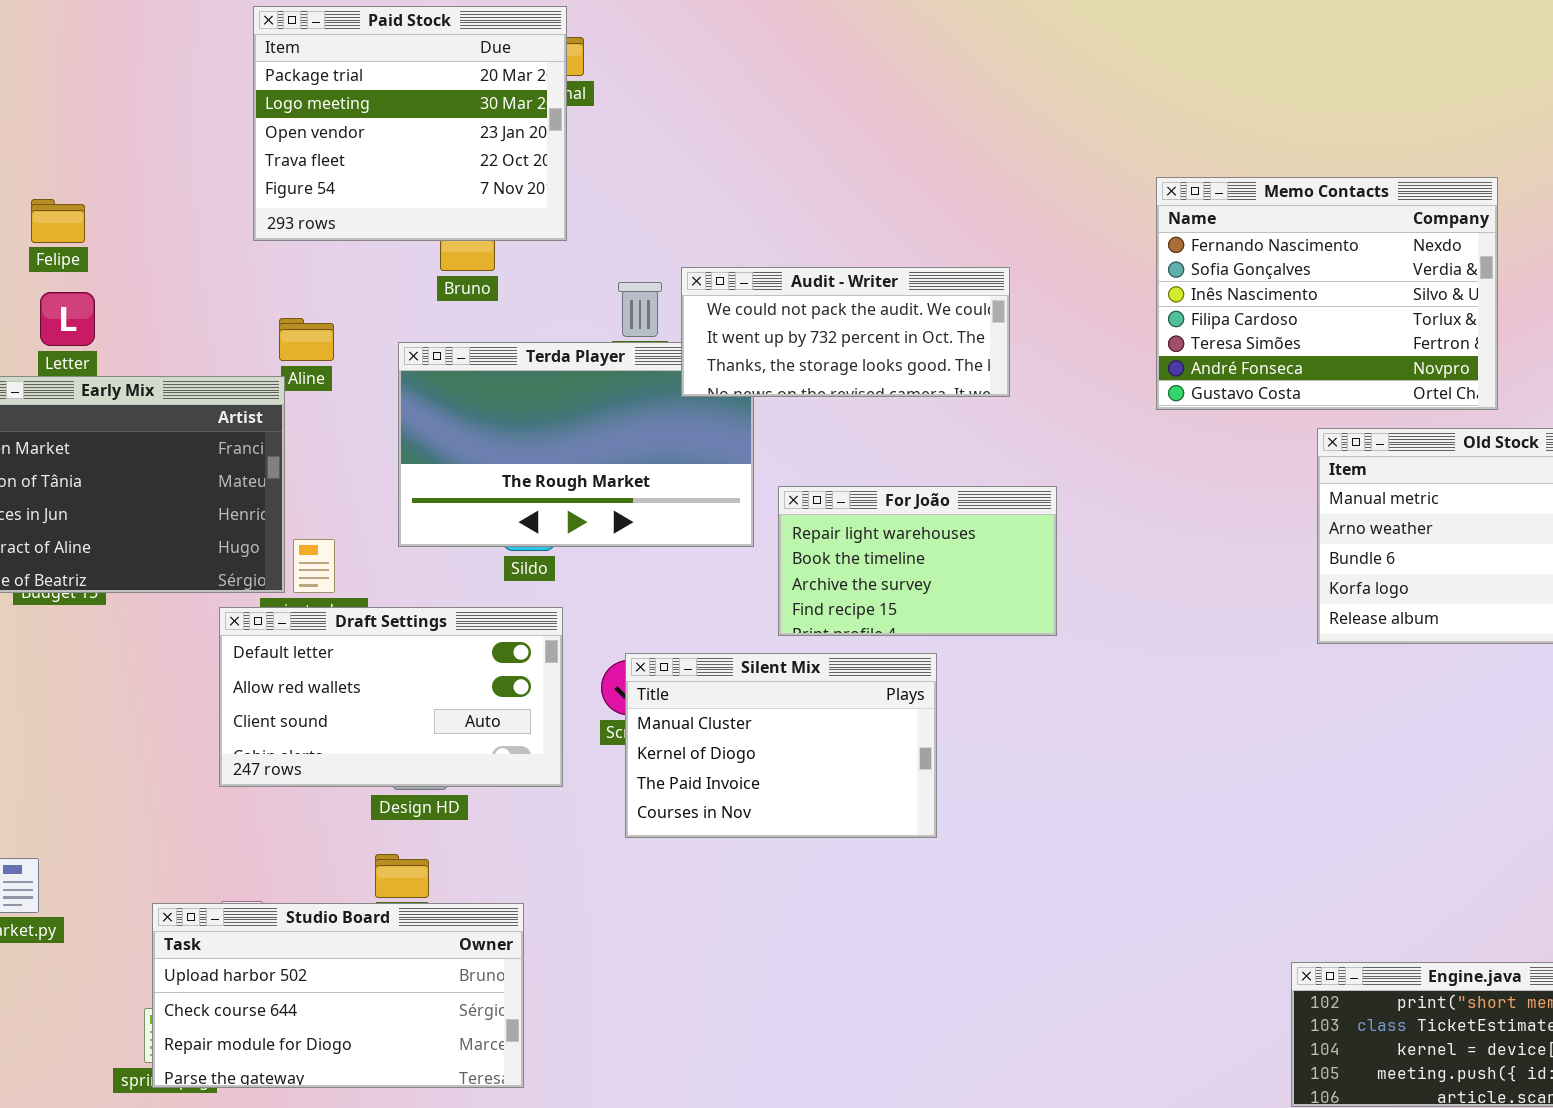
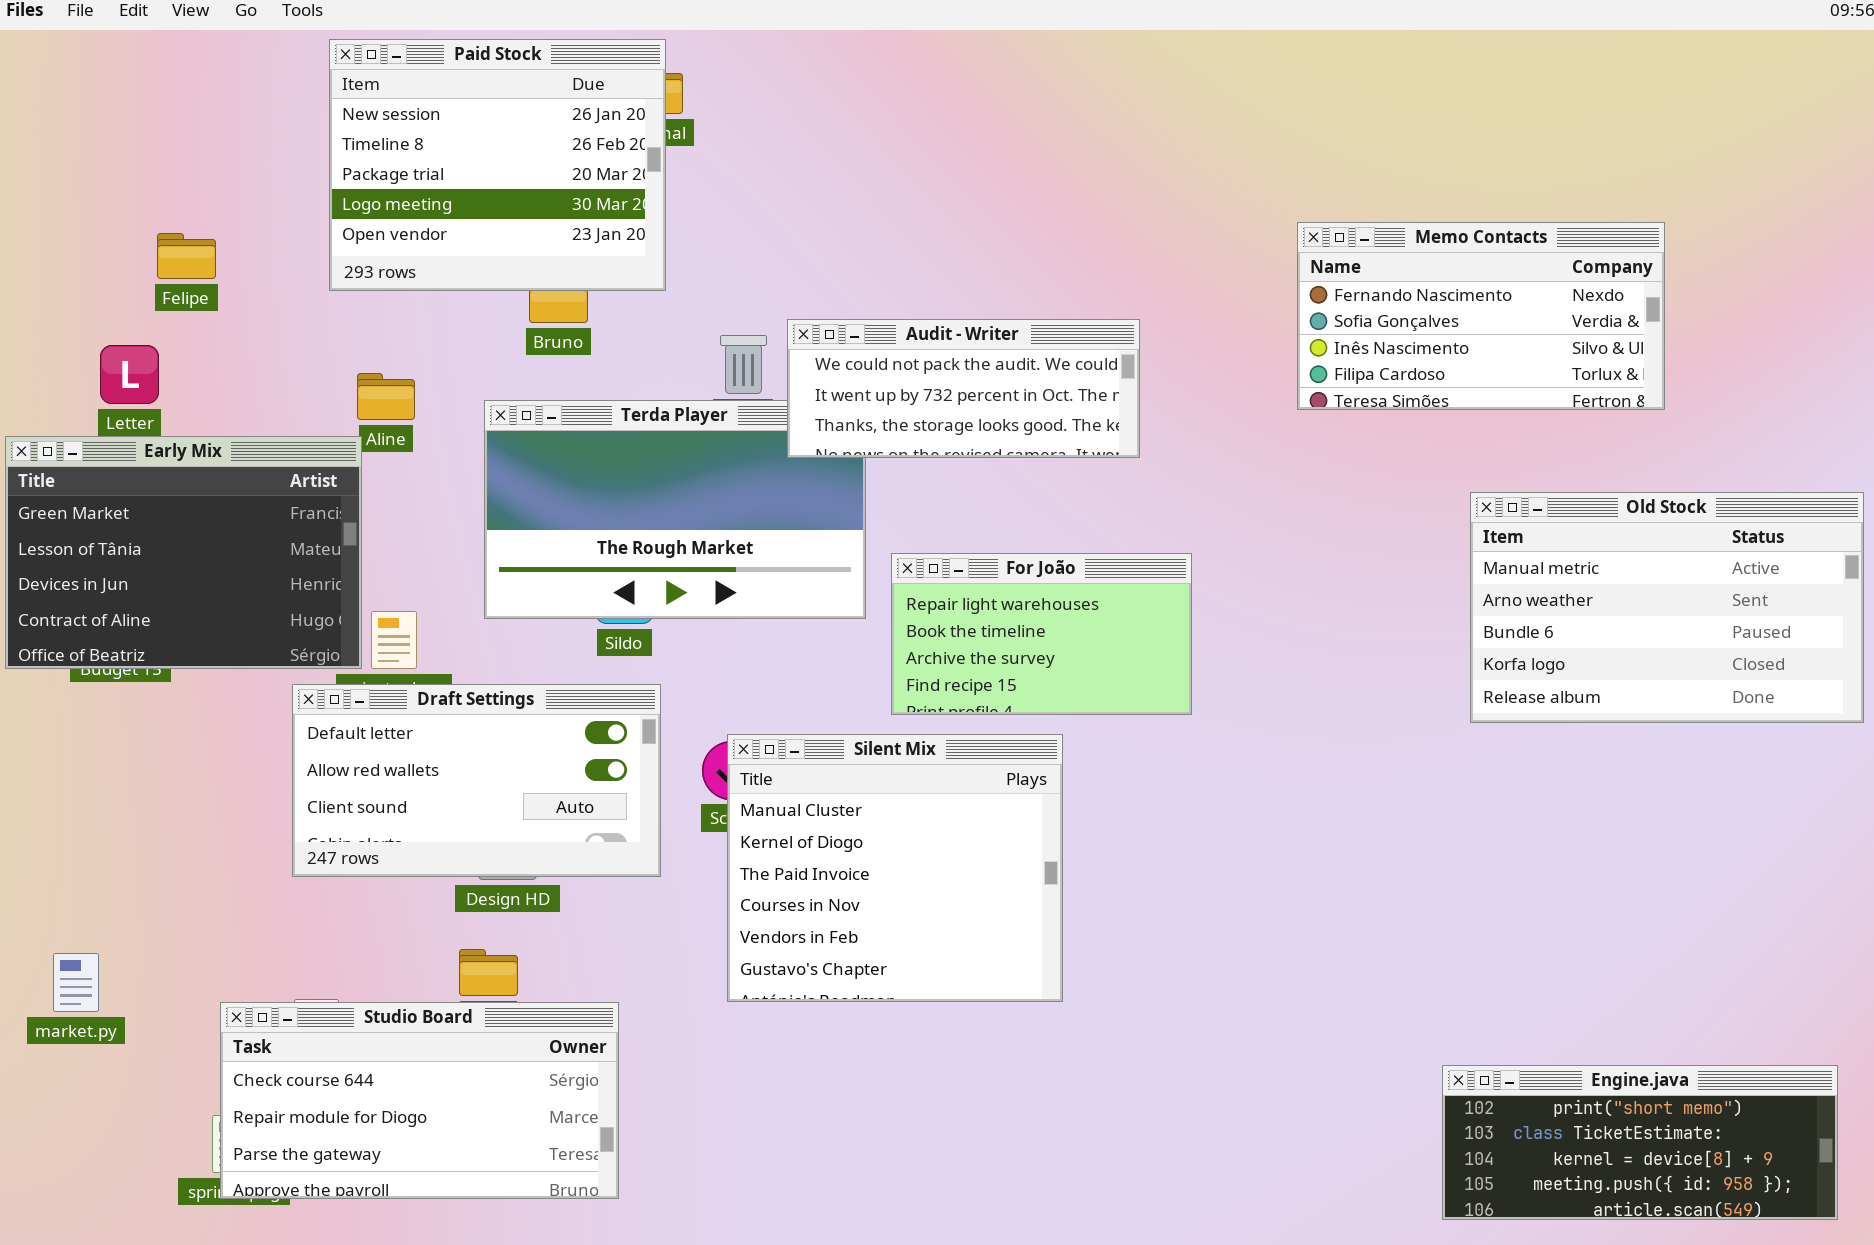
Paid Stock: [253,6,567,241] -> [329,39,666,291], scrolled up 2 rows
Memo Contacts: [1156,177,1498,410] -> [1297,222,1665,410], resized
Felipe: [31,199,85,243] -> [157,233,216,279], moved
Silent Mix: [625,653,937,838] -> [727,734,1063,1002], resized
Studio Board: [152,903,524,1088] -> [220,1002,619,1199], scrolled down 1 row

